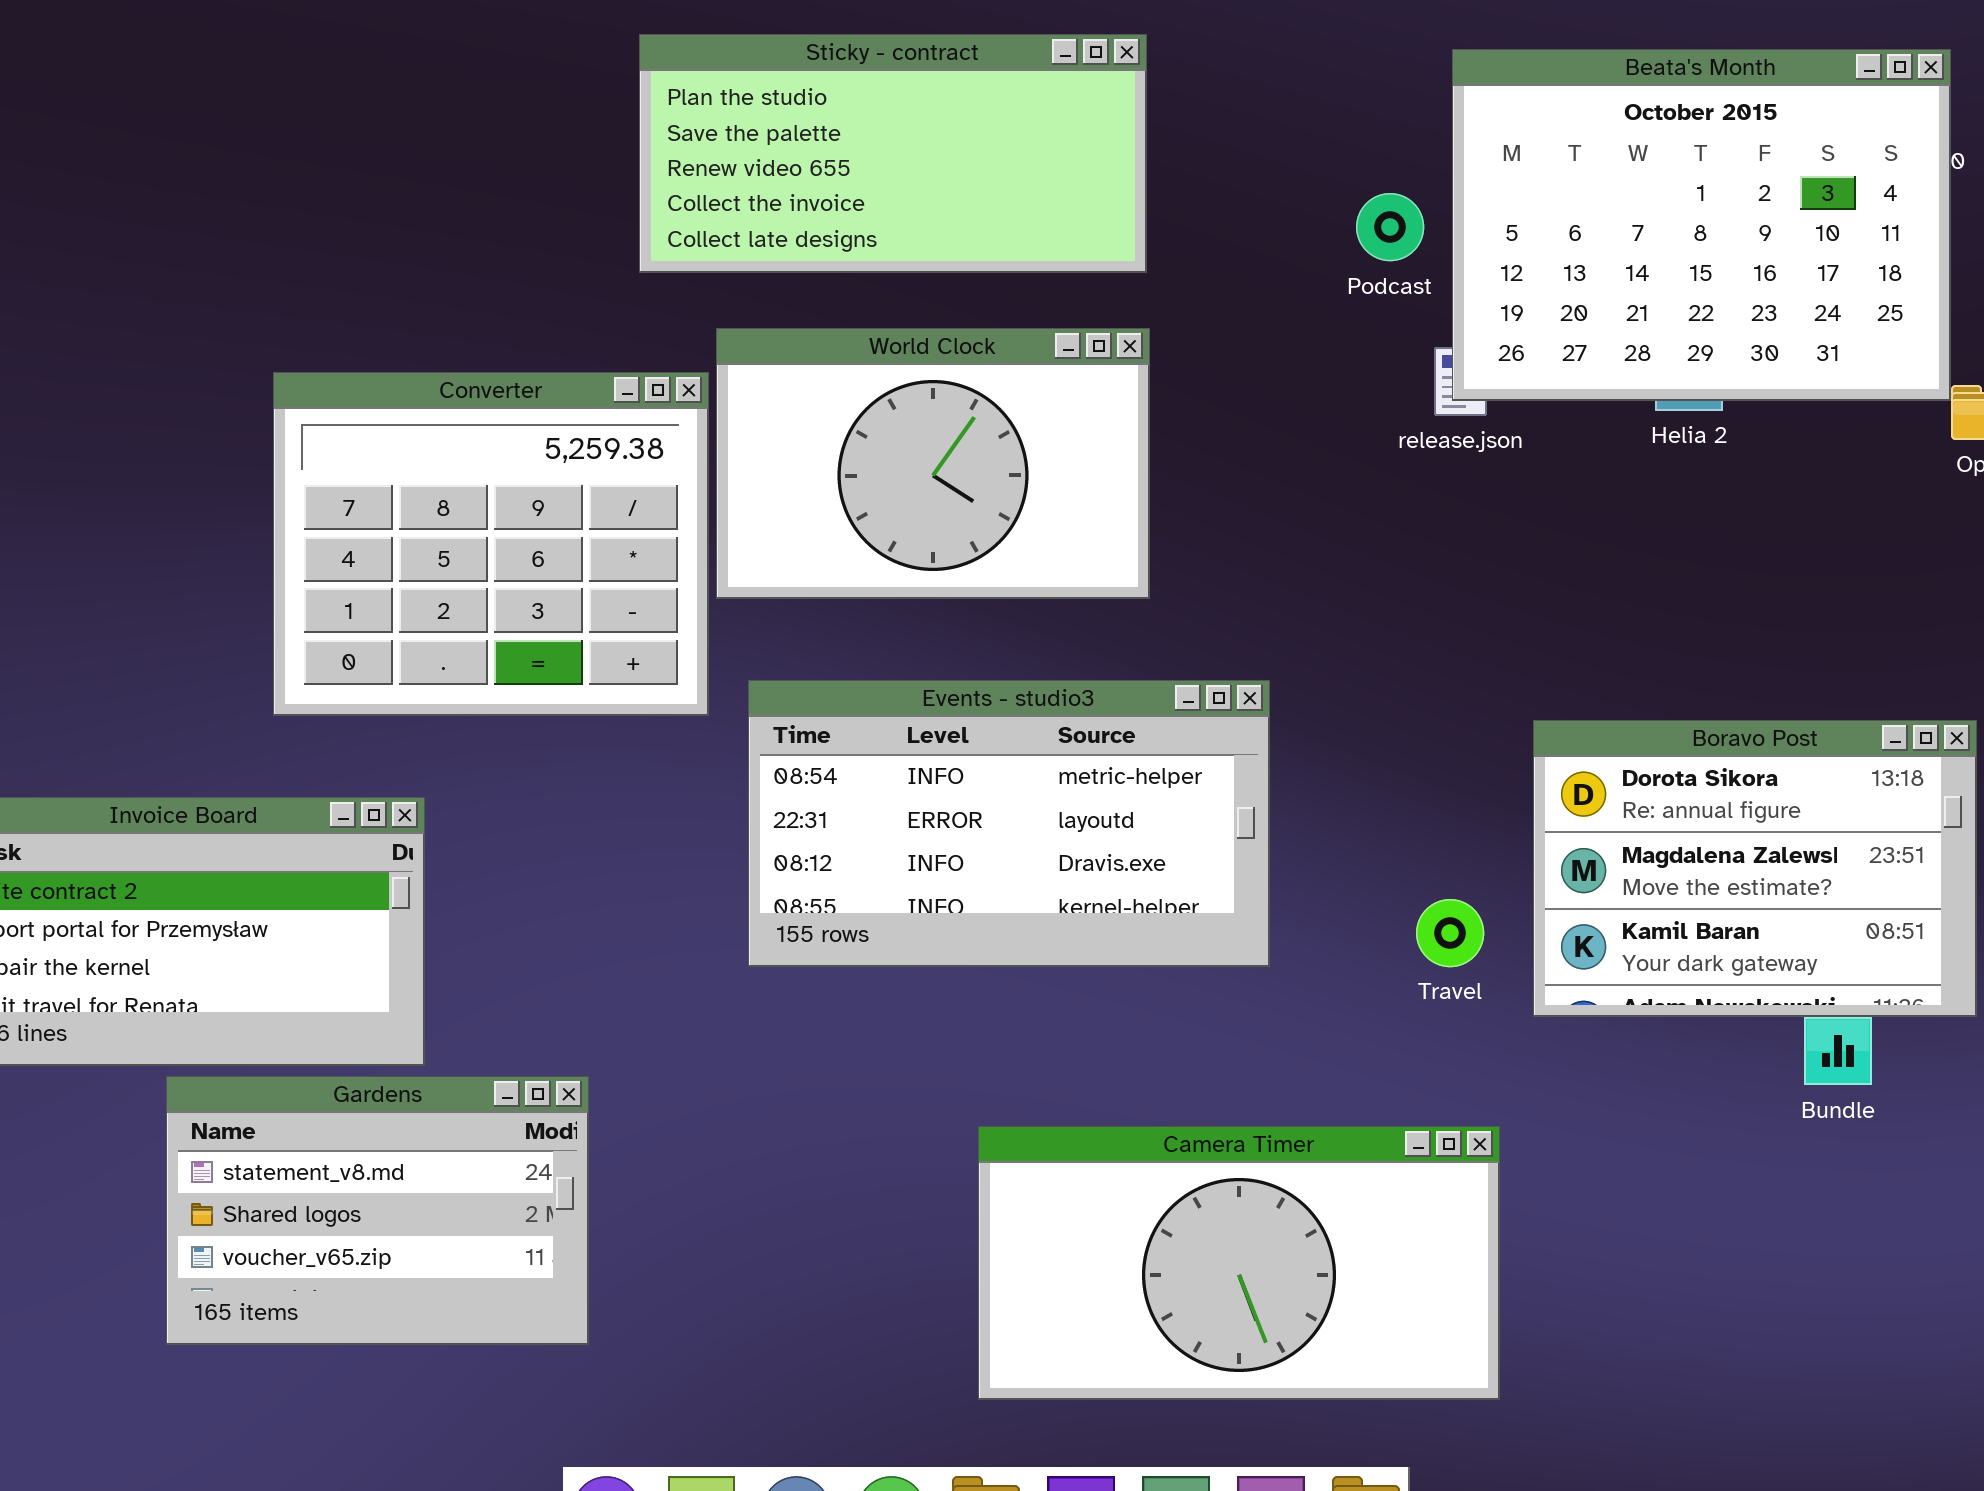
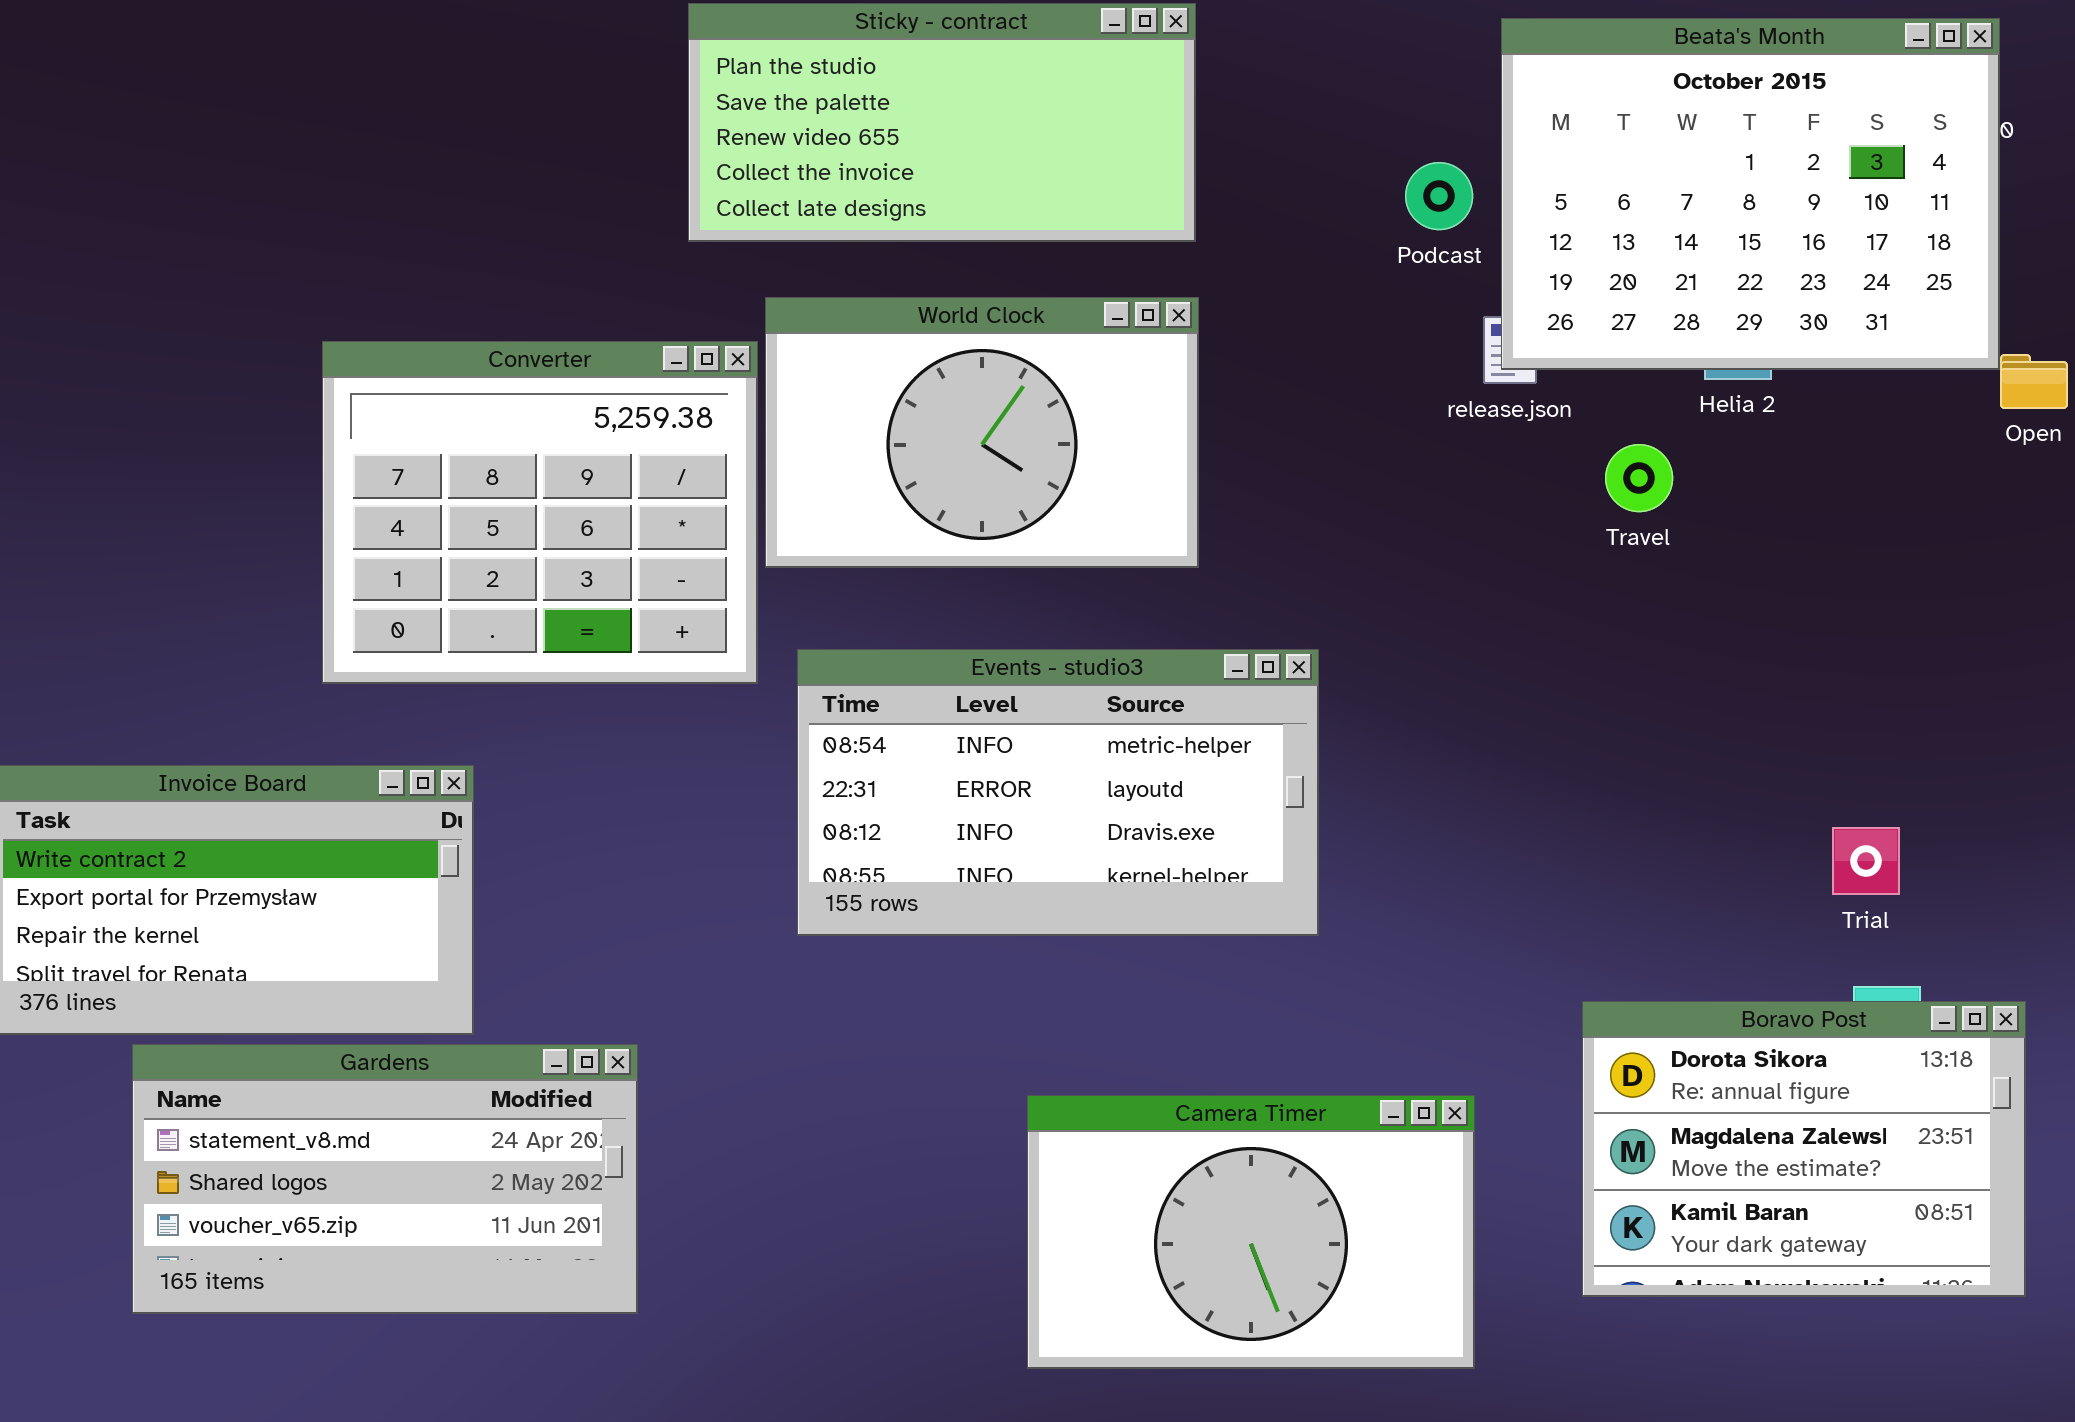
Boravo Post: [1533,720,1977,1017] -> [1582,1001,2026,1297], moved
Travel: [1416,899,1484,967] -> [1605,444,1673,512], moved
Gardens: [166,1076,589,1345] -> [132,1044,638,1314], resized
Camera Timer: [978,1126,1500,1400] -> [1027,1095,1475,1369], resized

